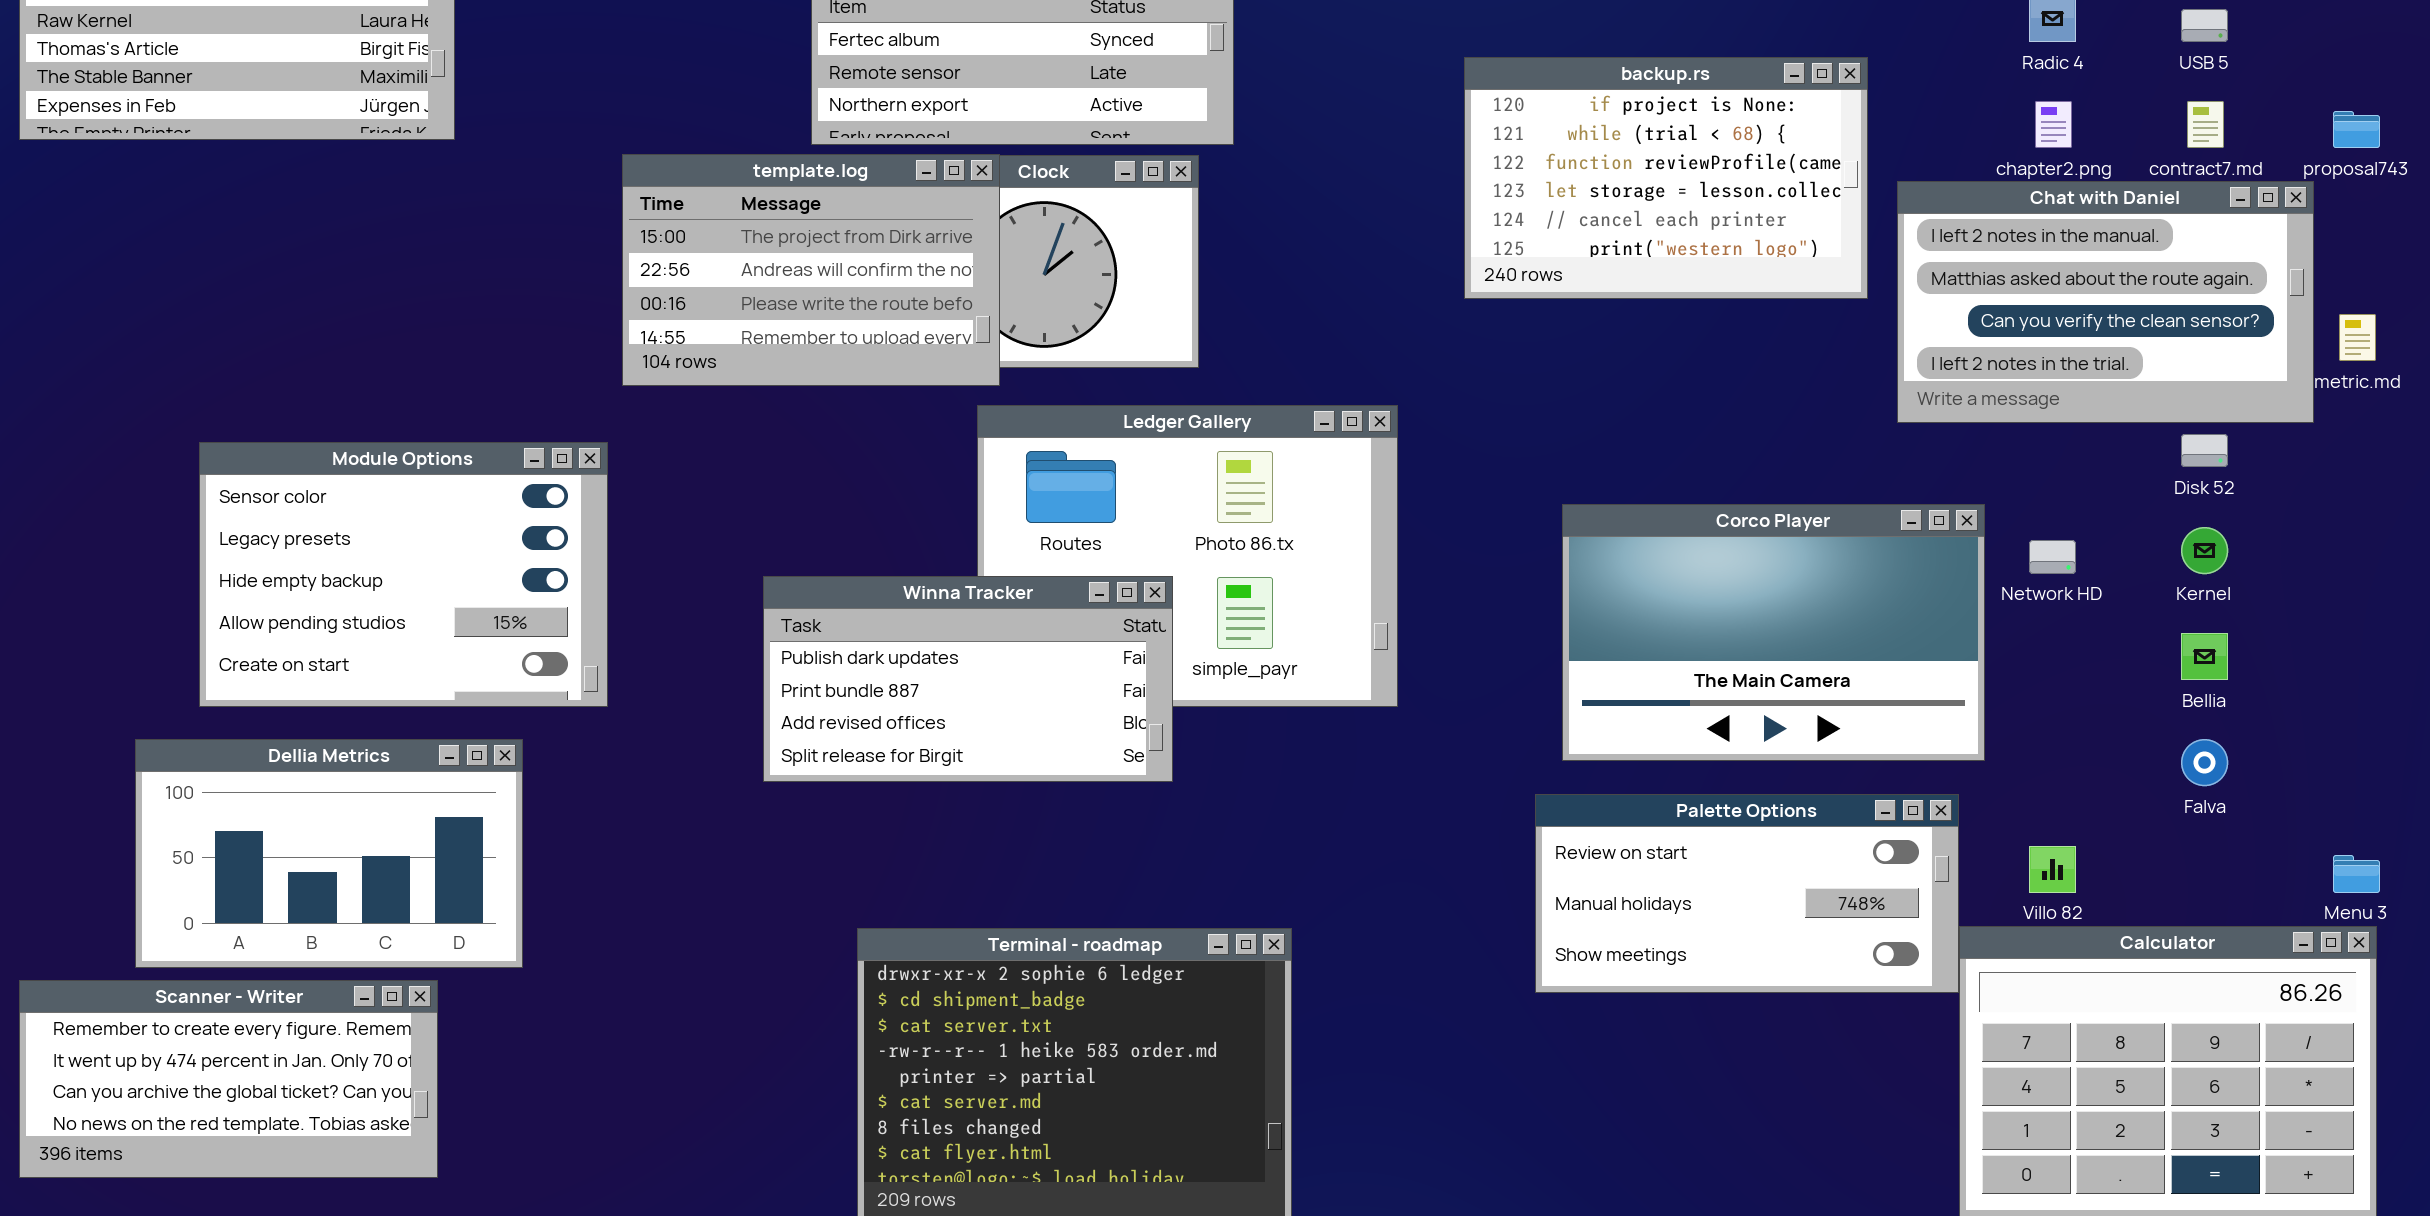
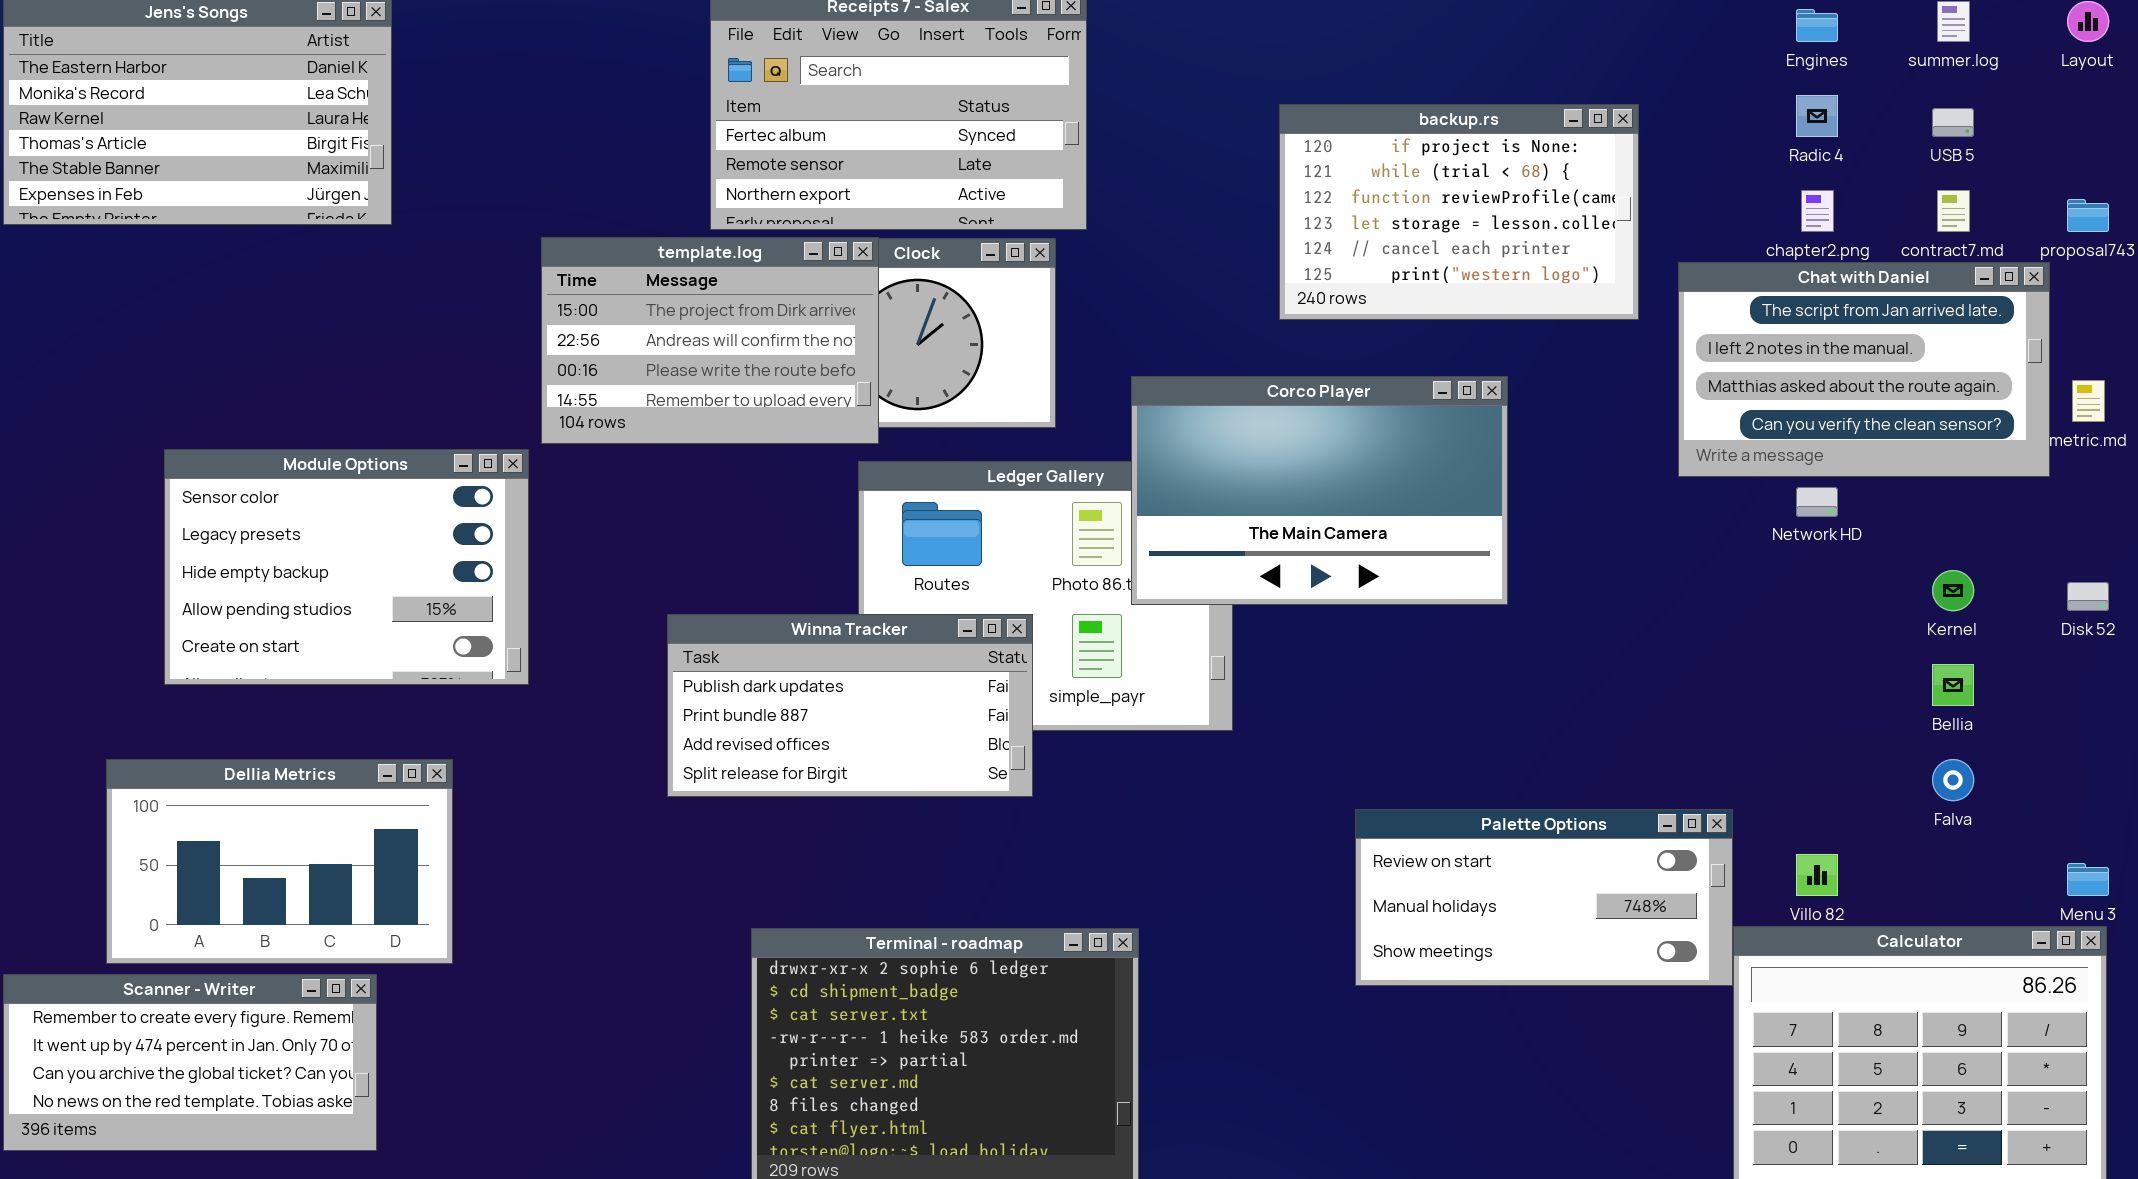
backup.rs: [1464,57,1868,299] -> [1279,104,1639,320], moved
Chat with Daniel: [1897,181,2314,423] -> [1678,262,2050,477], scrolled up 1 row
Disk 52: [2181,434,2228,467] -> [2067,582,2109,611], moved
Module Options: [199,442,608,707] -> [164,449,529,685], moved
Corco Player: [1562,504,1985,761] -> [1131,376,1508,605], moved
Network HD: [2029,540,2076,574] -> [1796,487,1838,517], moved

